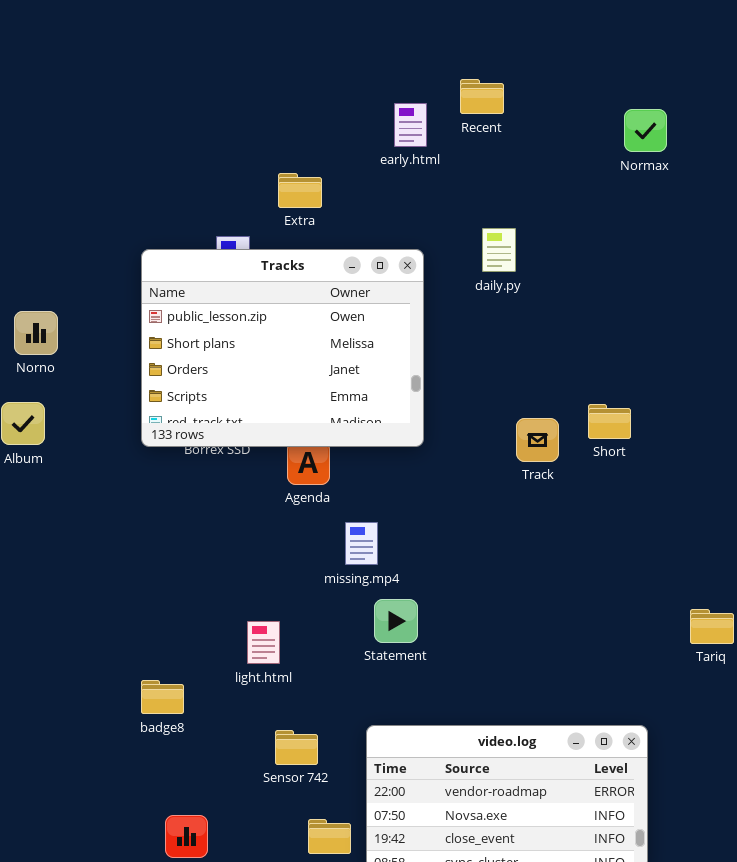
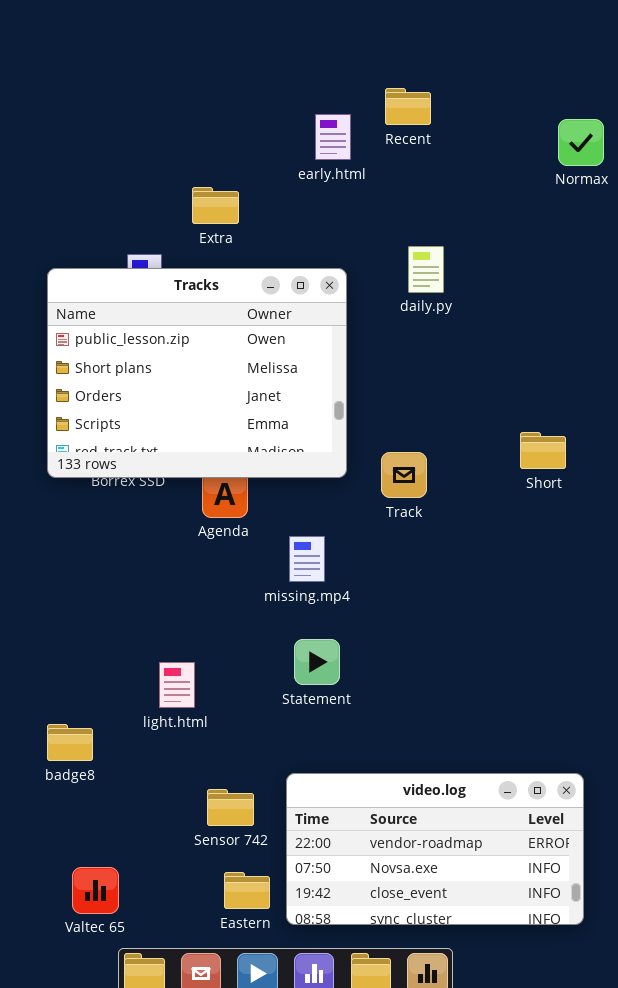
Track: [516,418,559,462] -> [381,452,427,498], moved
missing.mp4: [345,522,378,565] -> [289,536,325,582], moved
Sensor 742: [275,730,318,765] -> [207,789,254,826], moved

